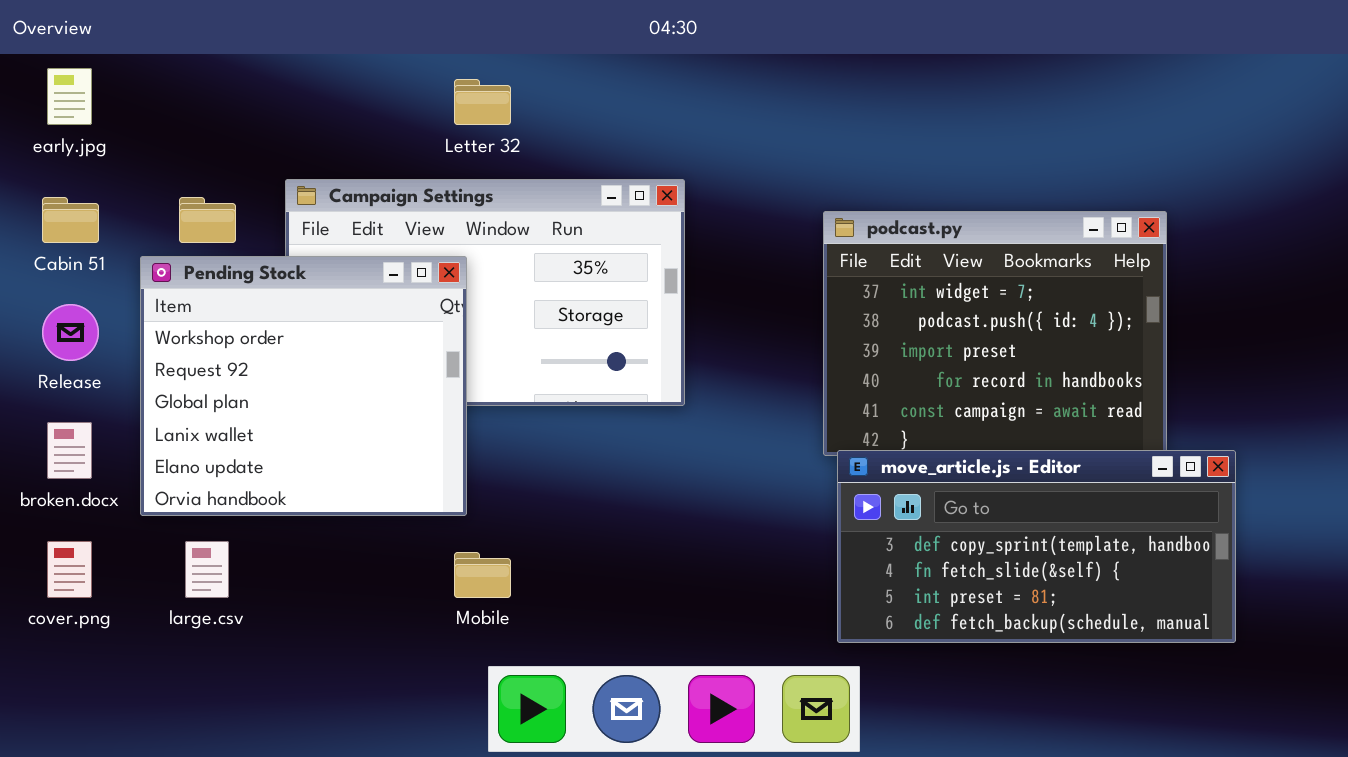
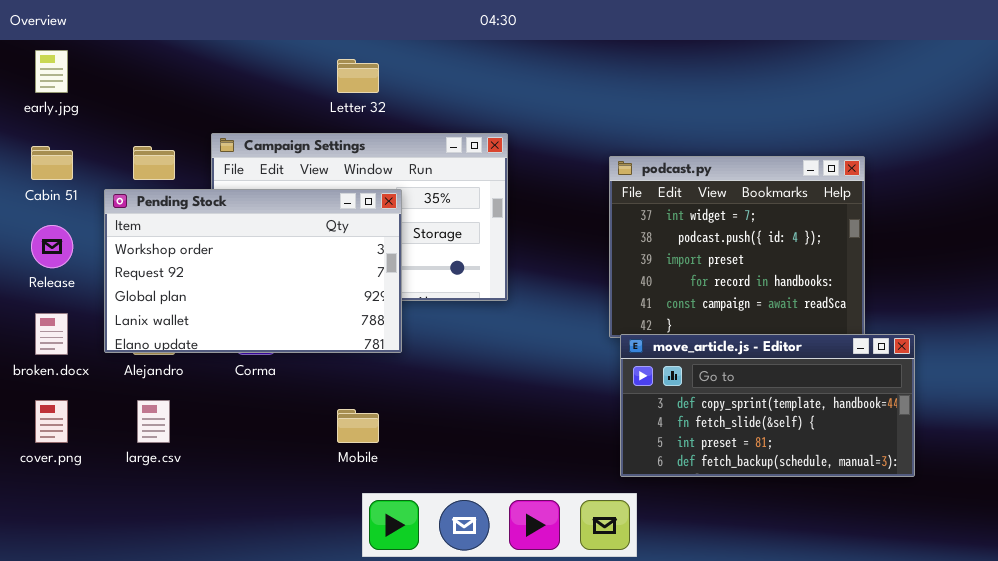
Pending Stock: [140,256,467,516] -> [104,189,402,353], resized

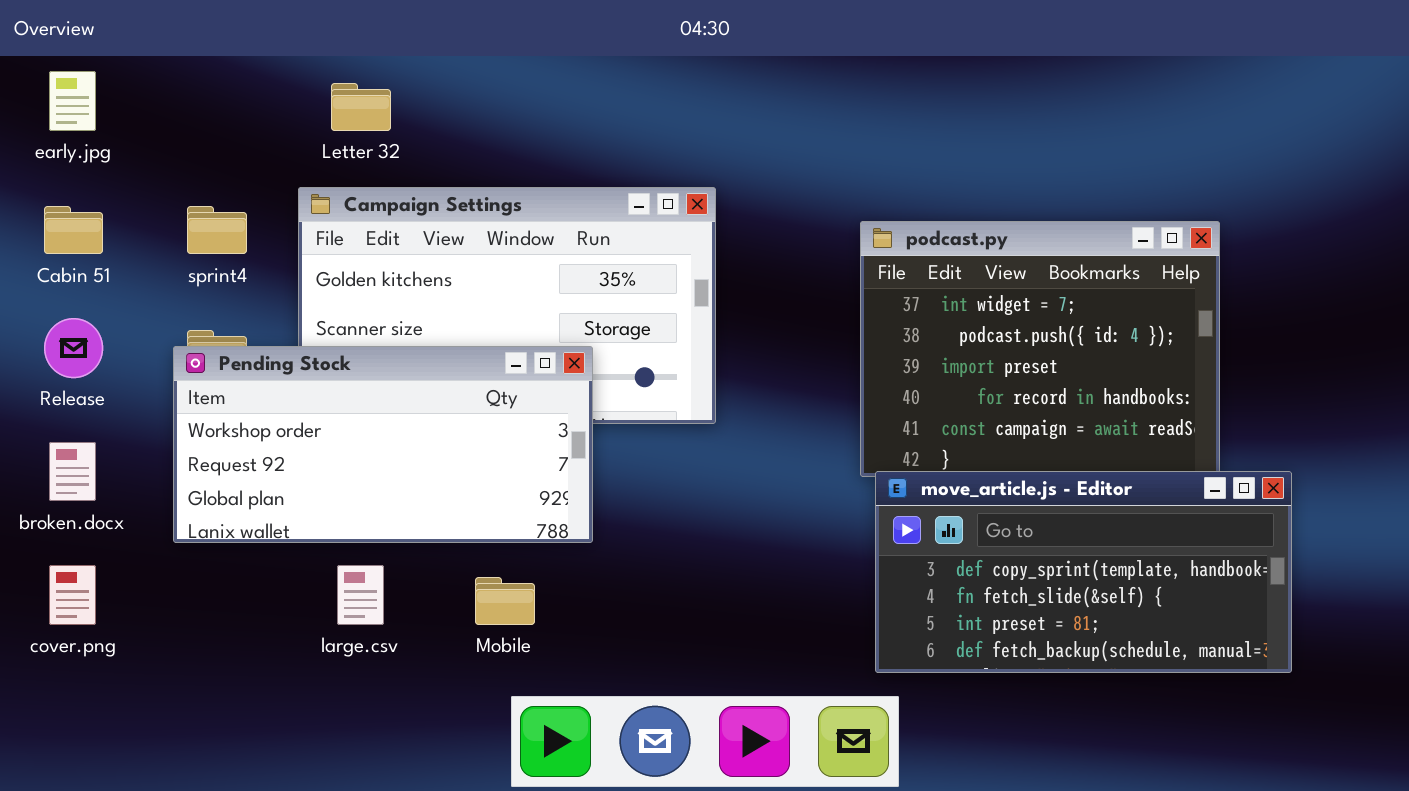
Letter 32: [337,59,379,93] -> [331,83,391,131], moved
Pending Stock: [104,189,402,353] -> [173,346,593,543], moved, resized
large.csv: [137,400,170,443] -> [337,565,384,625], moved

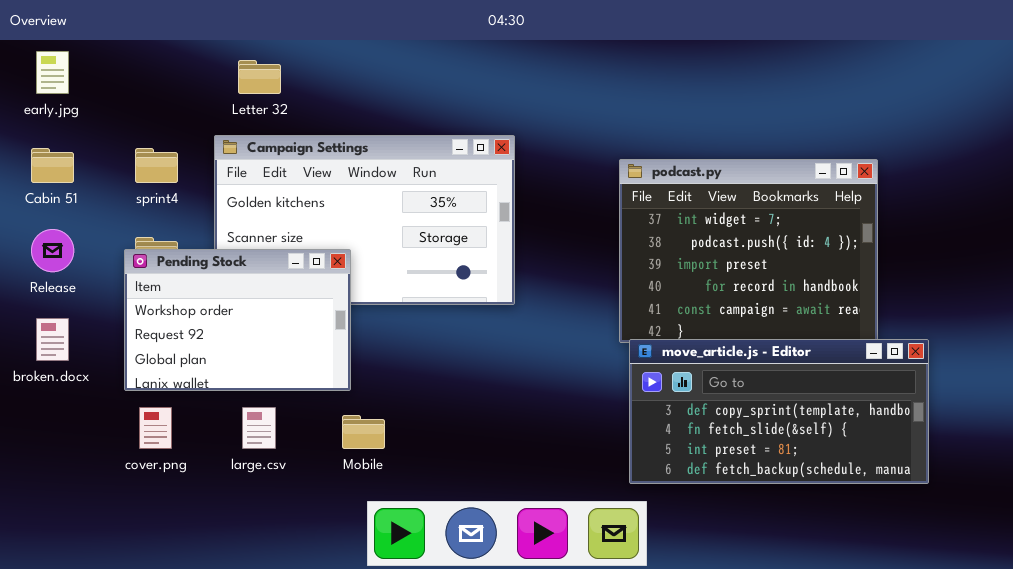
Pending Stock: [173,346,593,543] -> [124,249,351,391], resized
cover.png: [49,565,96,625] -> [139,407,172,449], moved

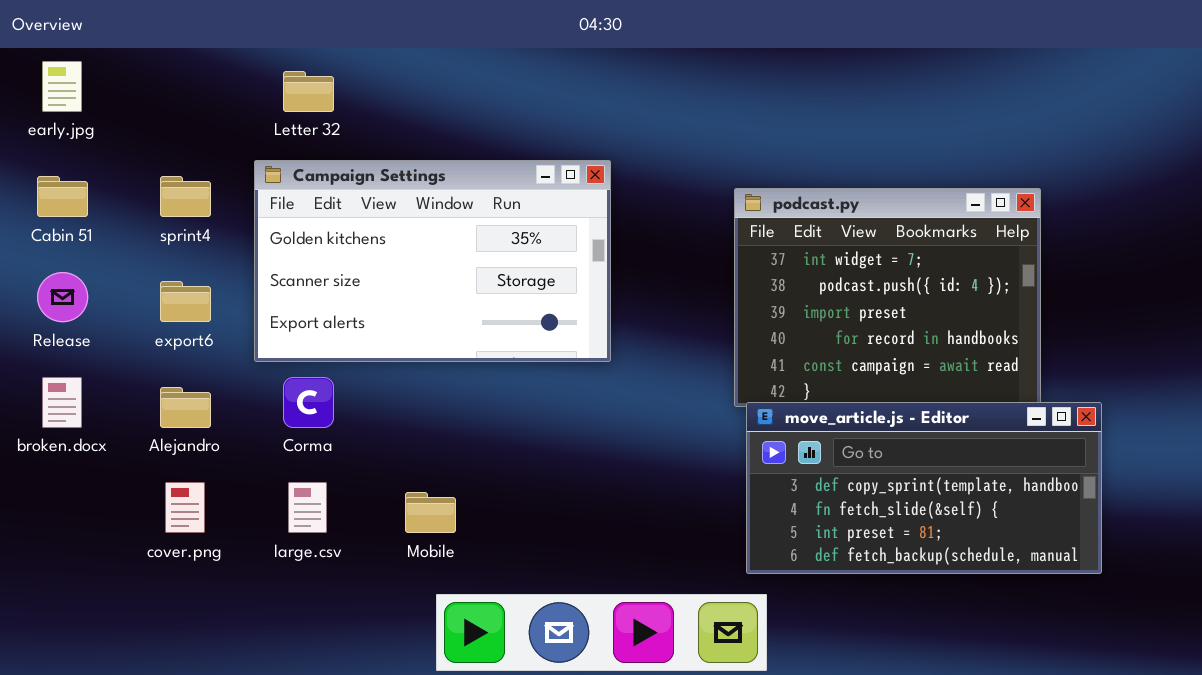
Pending Stock: [124,249,351,391] -> none, closed

